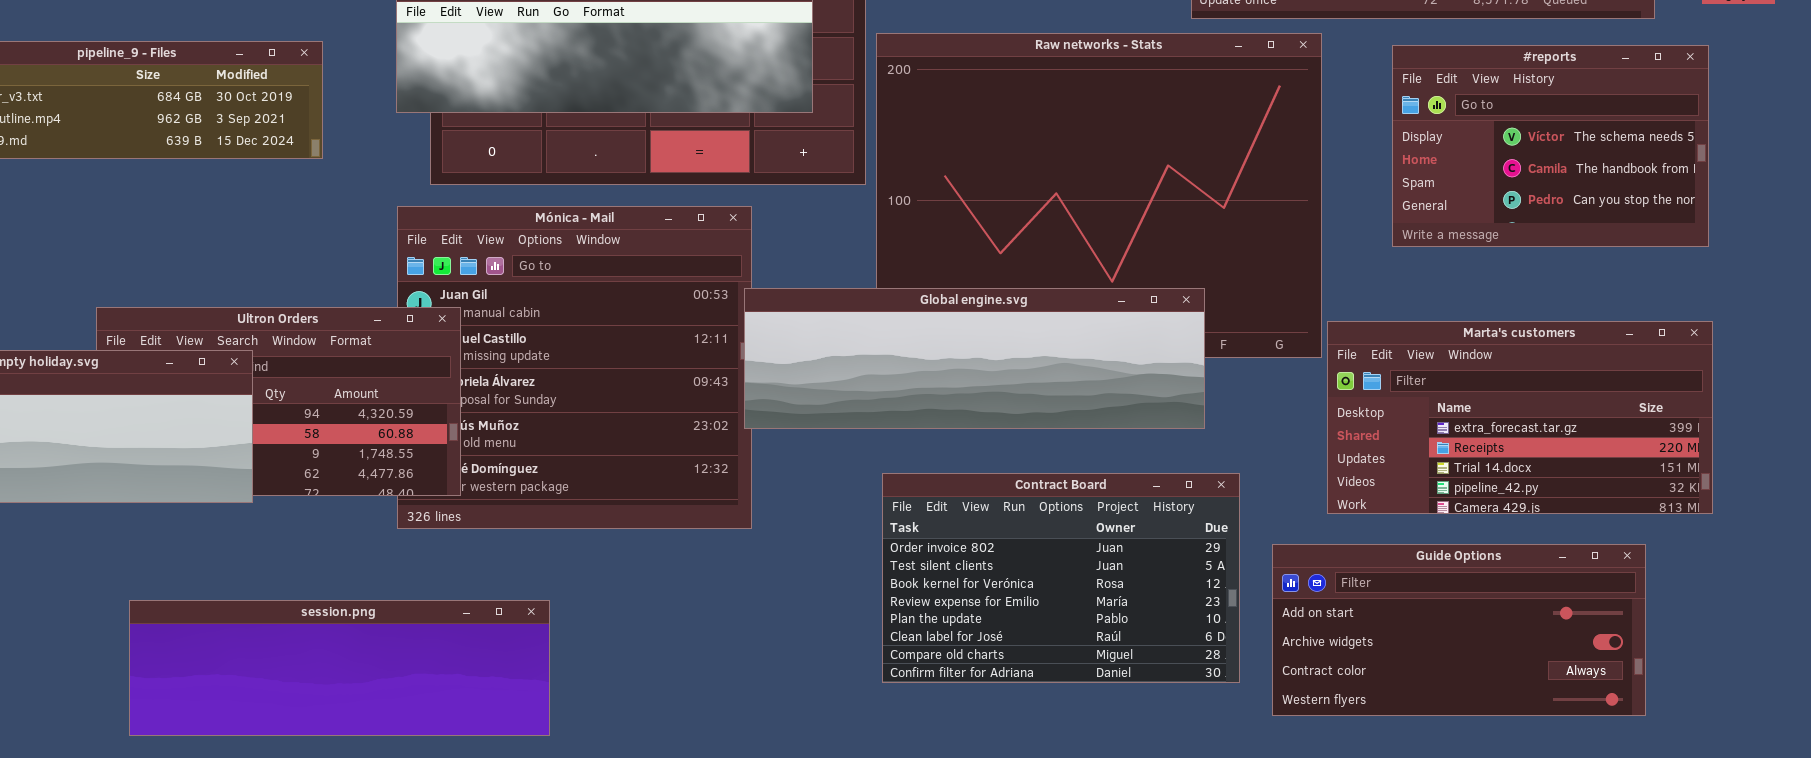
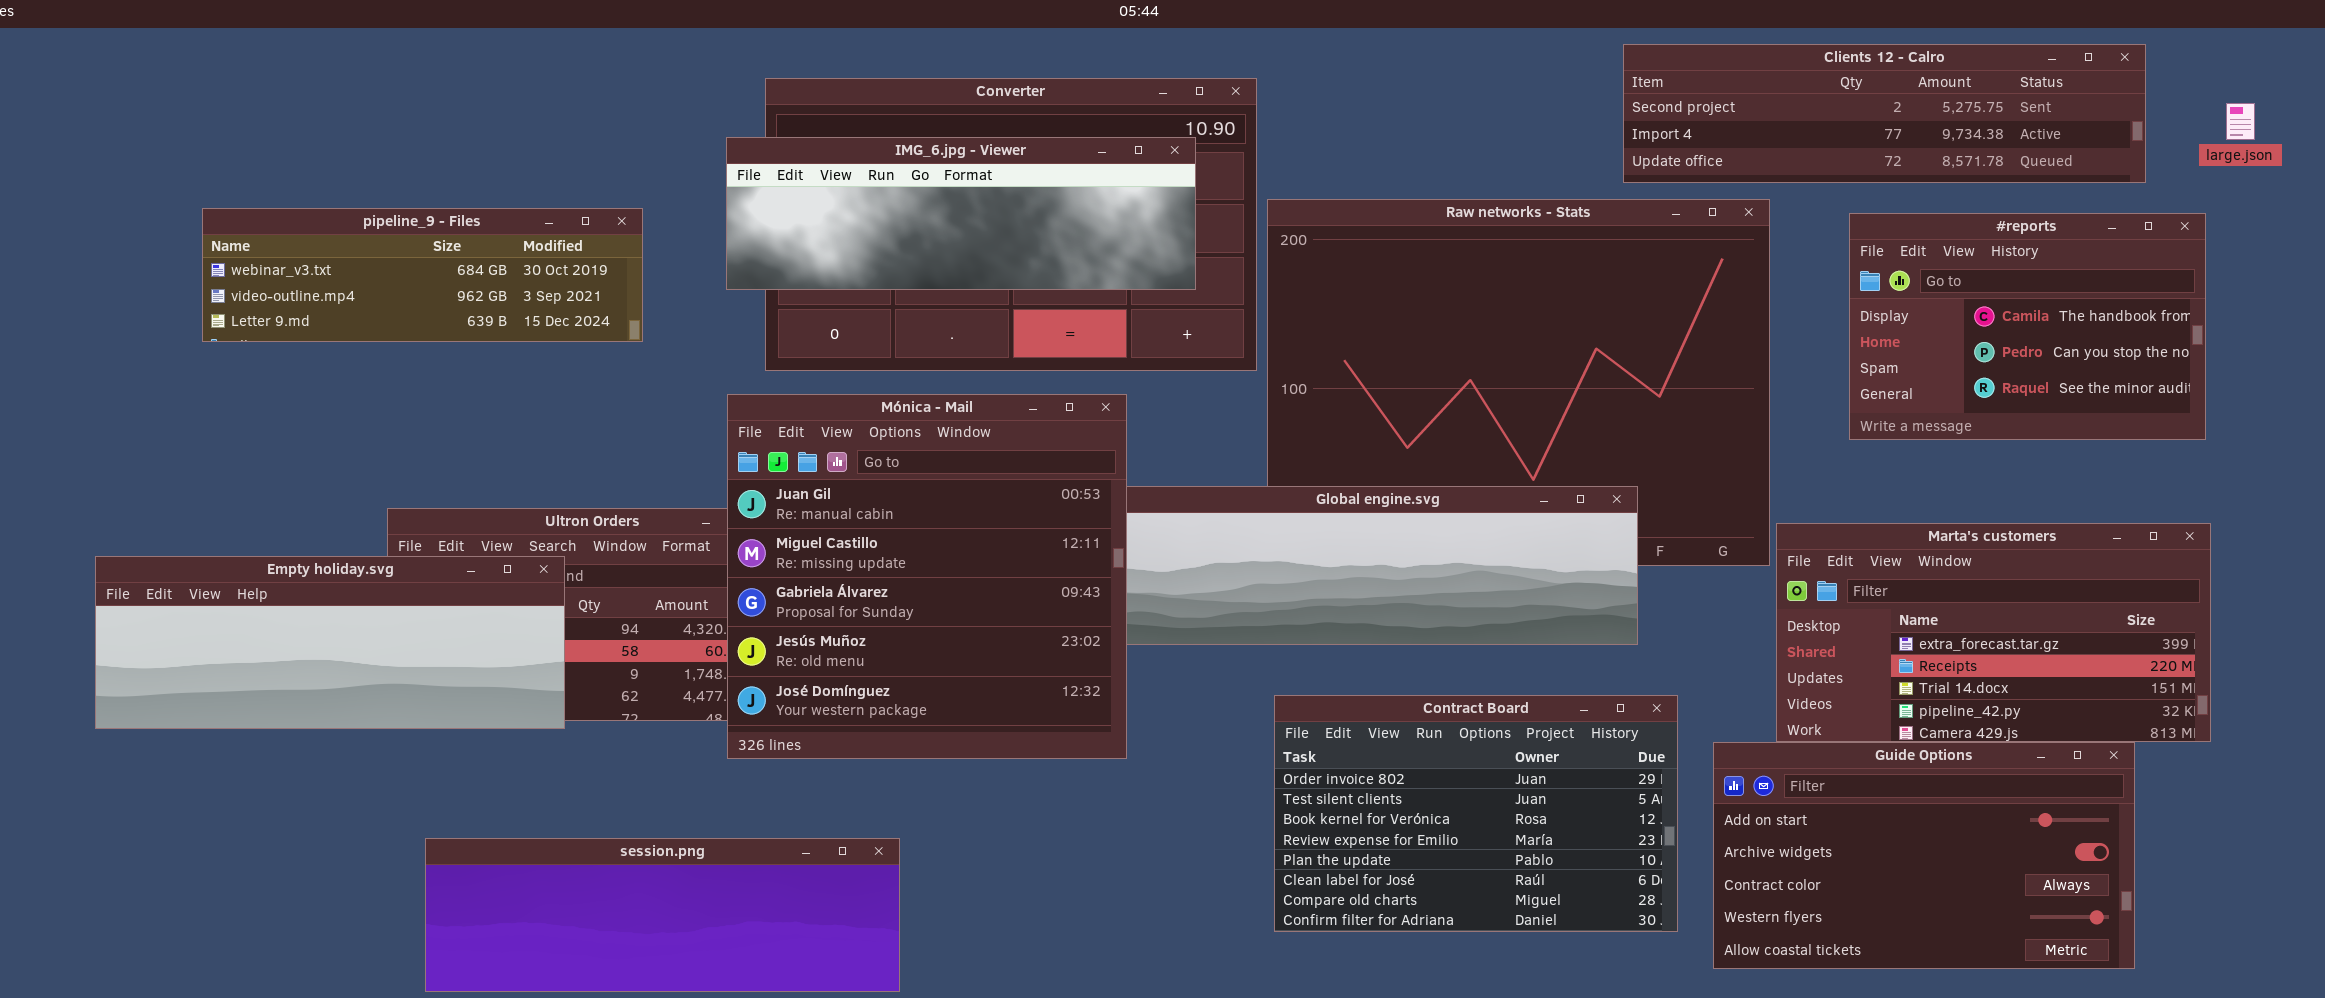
#reports: [1392,45,1709,247] -> [1849,213,2206,440], scrolled down 1 row
Mónica - Mail: [397,206,752,529] -> [727,394,1127,759], raised
Guide Options: [1272,544,1646,716] -> [1713,742,2135,969], resized

